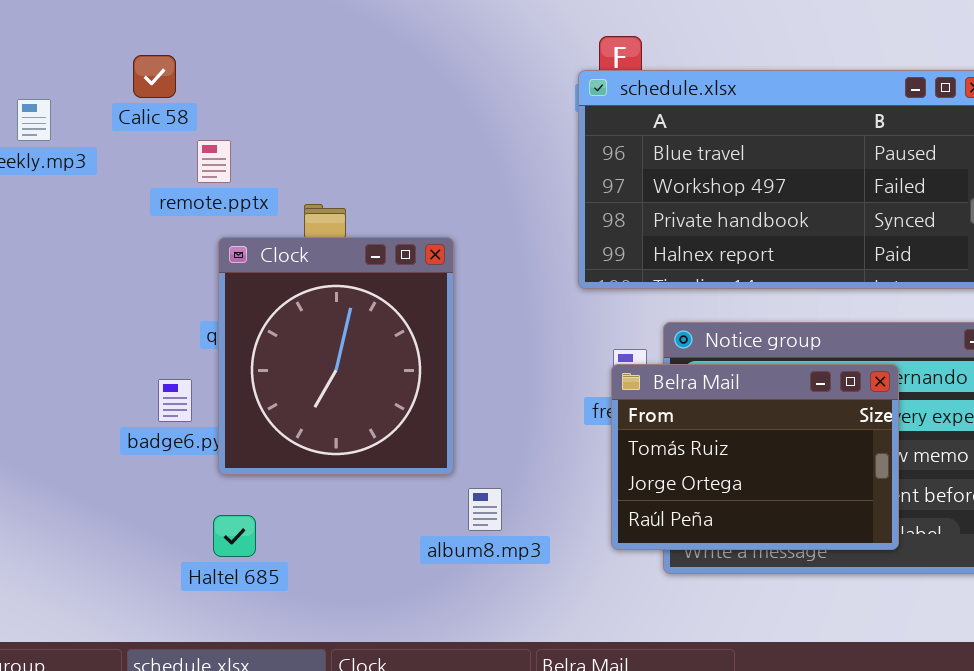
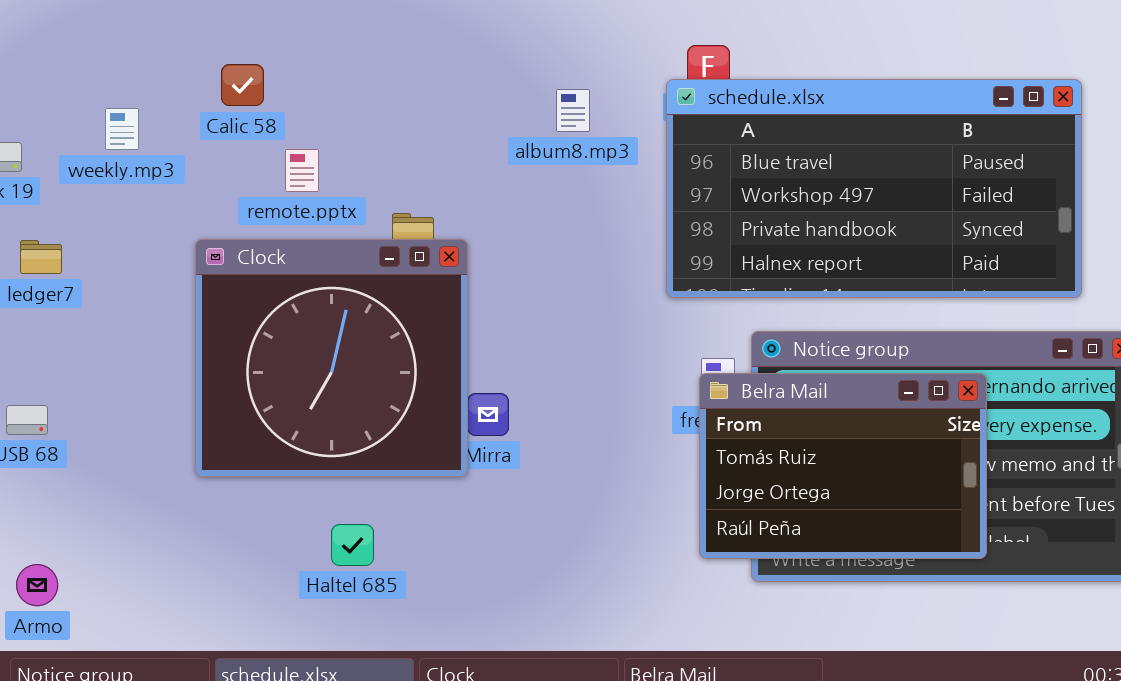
Clock: [218,237,454,475] -> [195,239,468,477], moved, resized
album8.mp3: [468,488,502,531] -> [556,89,590,132], moved
Haltel 685: [213,515,256,557] -> [331,524,374,566], moved

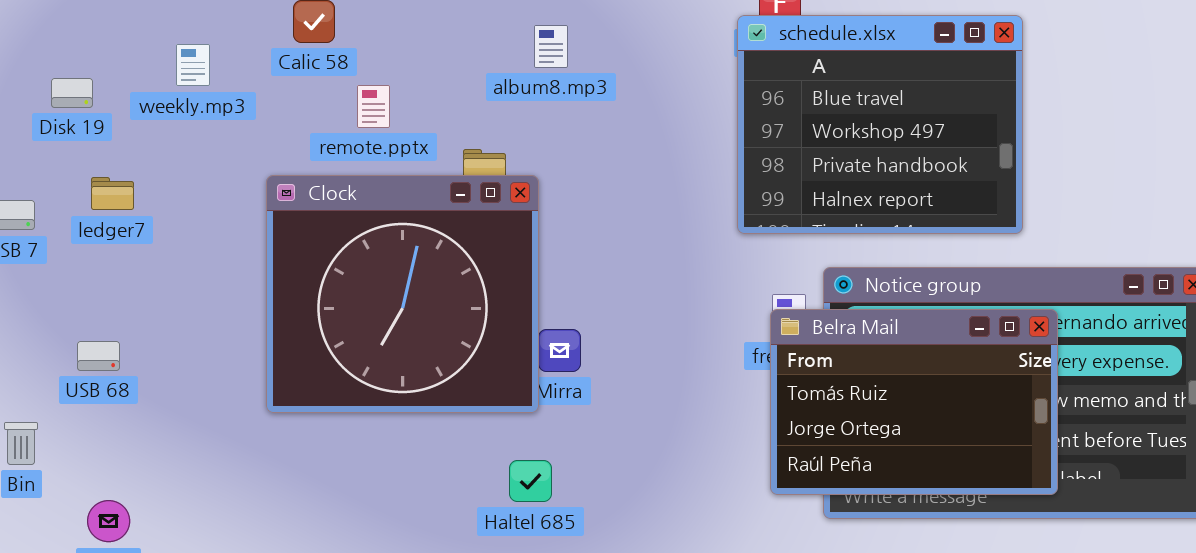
schedule.xlsx: [666,79,1082,298] -> [737,15,1023,234], resized
album8.mp3: [556,89,590,132] -> [534,25,568,68], moved
Haltel 685: [331,524,374,566] -> [509,460,552,502], moved

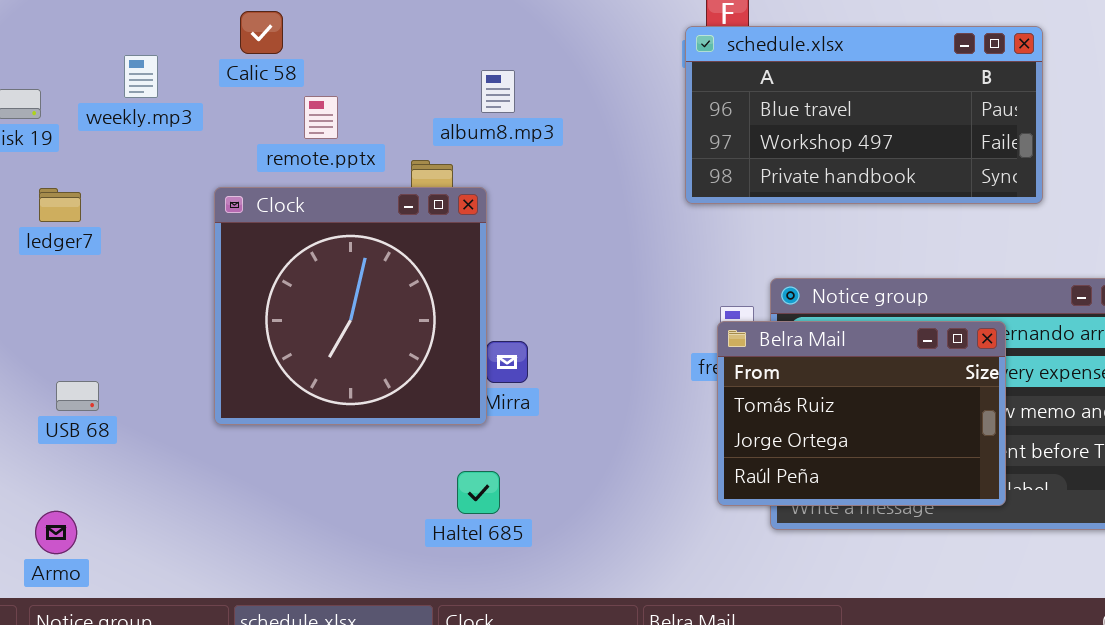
schedule.xlsx: [737,15,1023,234] -> [685,26,1043,204], resized
album8.mp3: [534,25,568,68] -> [481,70,515,113], moved
USB 68: [77,341,120,371] -> [56,381,99,411], moved

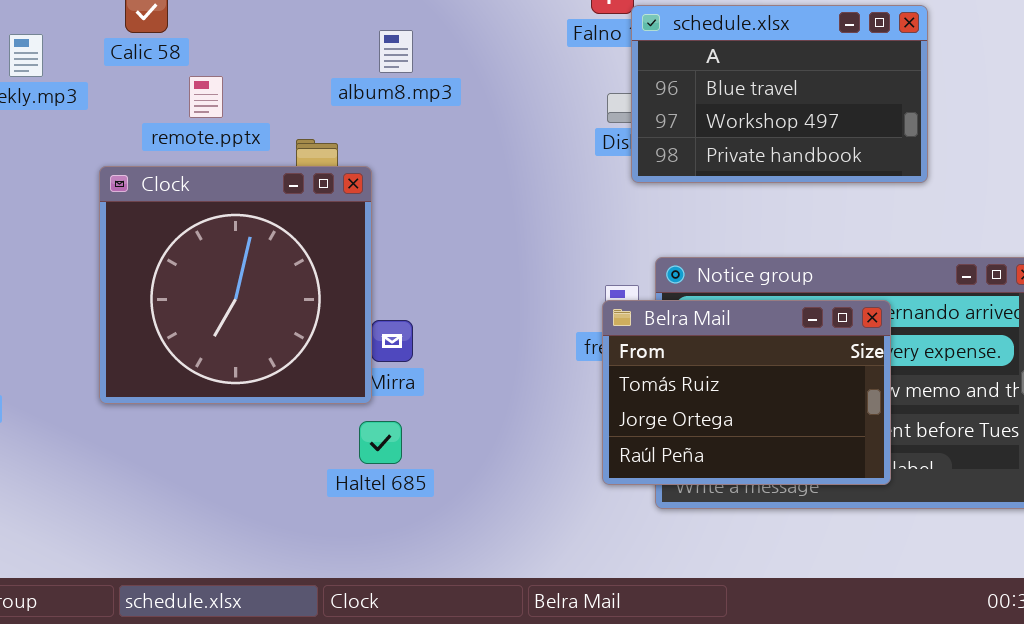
schedule.xlsx: [685,26,1043,204] -> [631,5,928,183], resized
album8.mp3: [481,70,515,113] -> [379,30,413,73], moved
Haltel 685: [457,471,500,514] -> [359,421,402,464], moved

